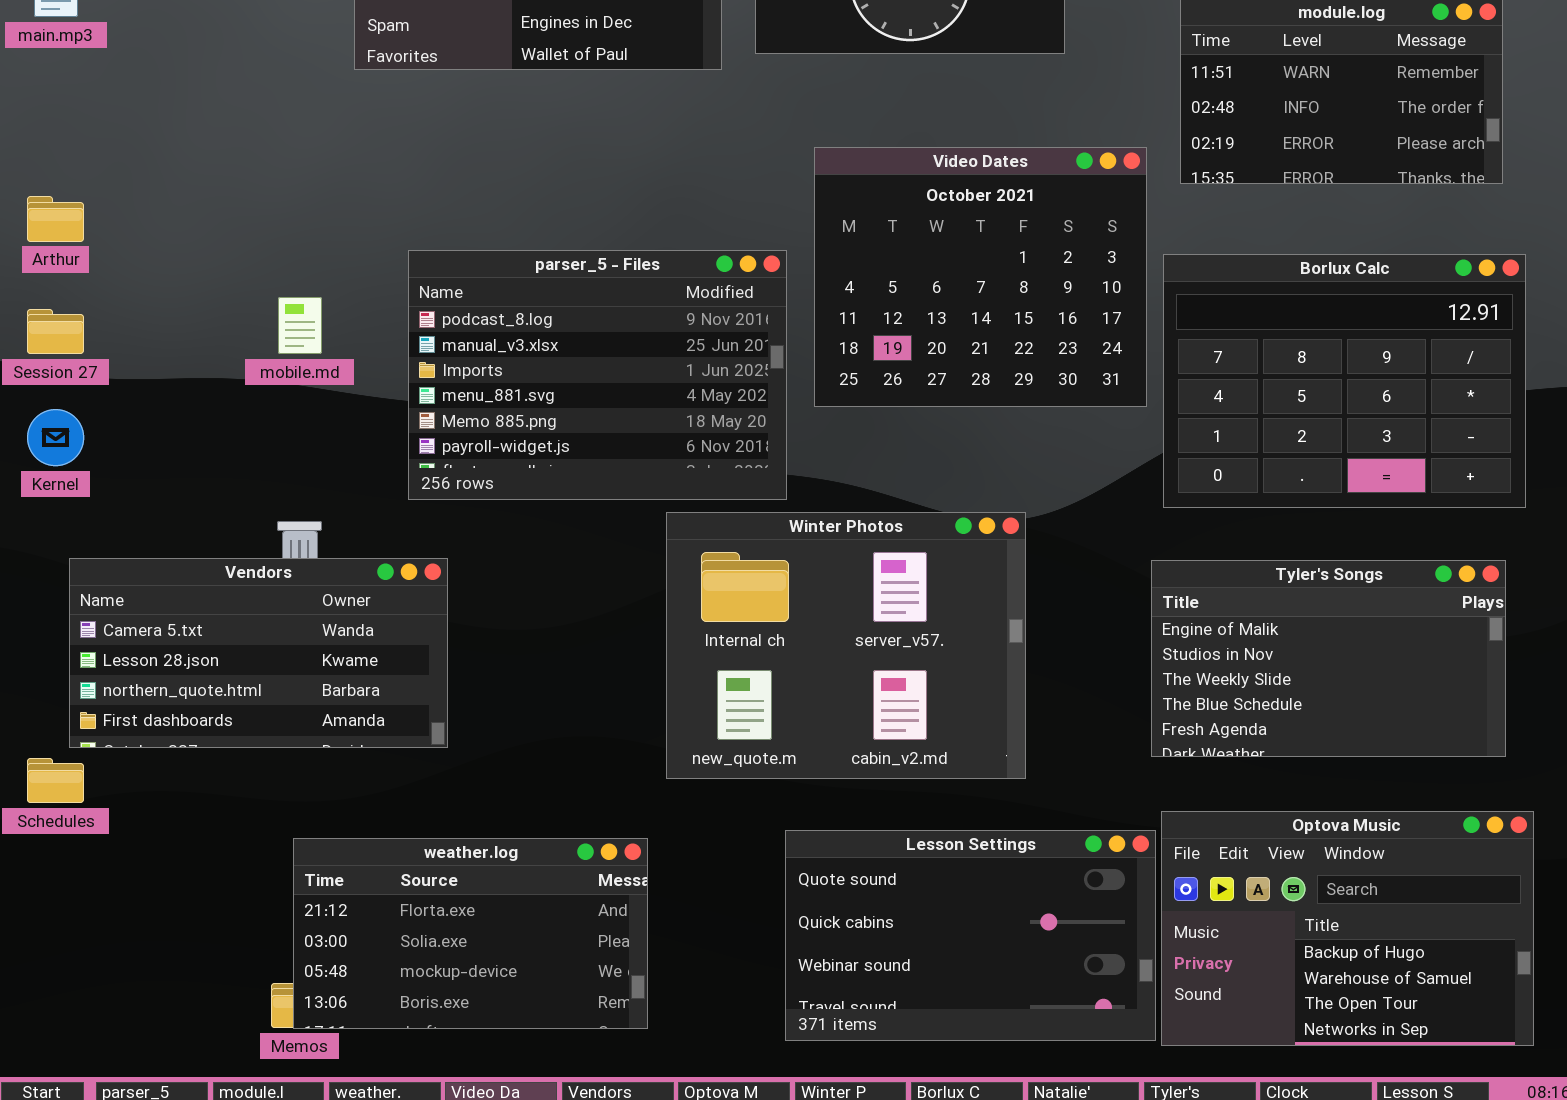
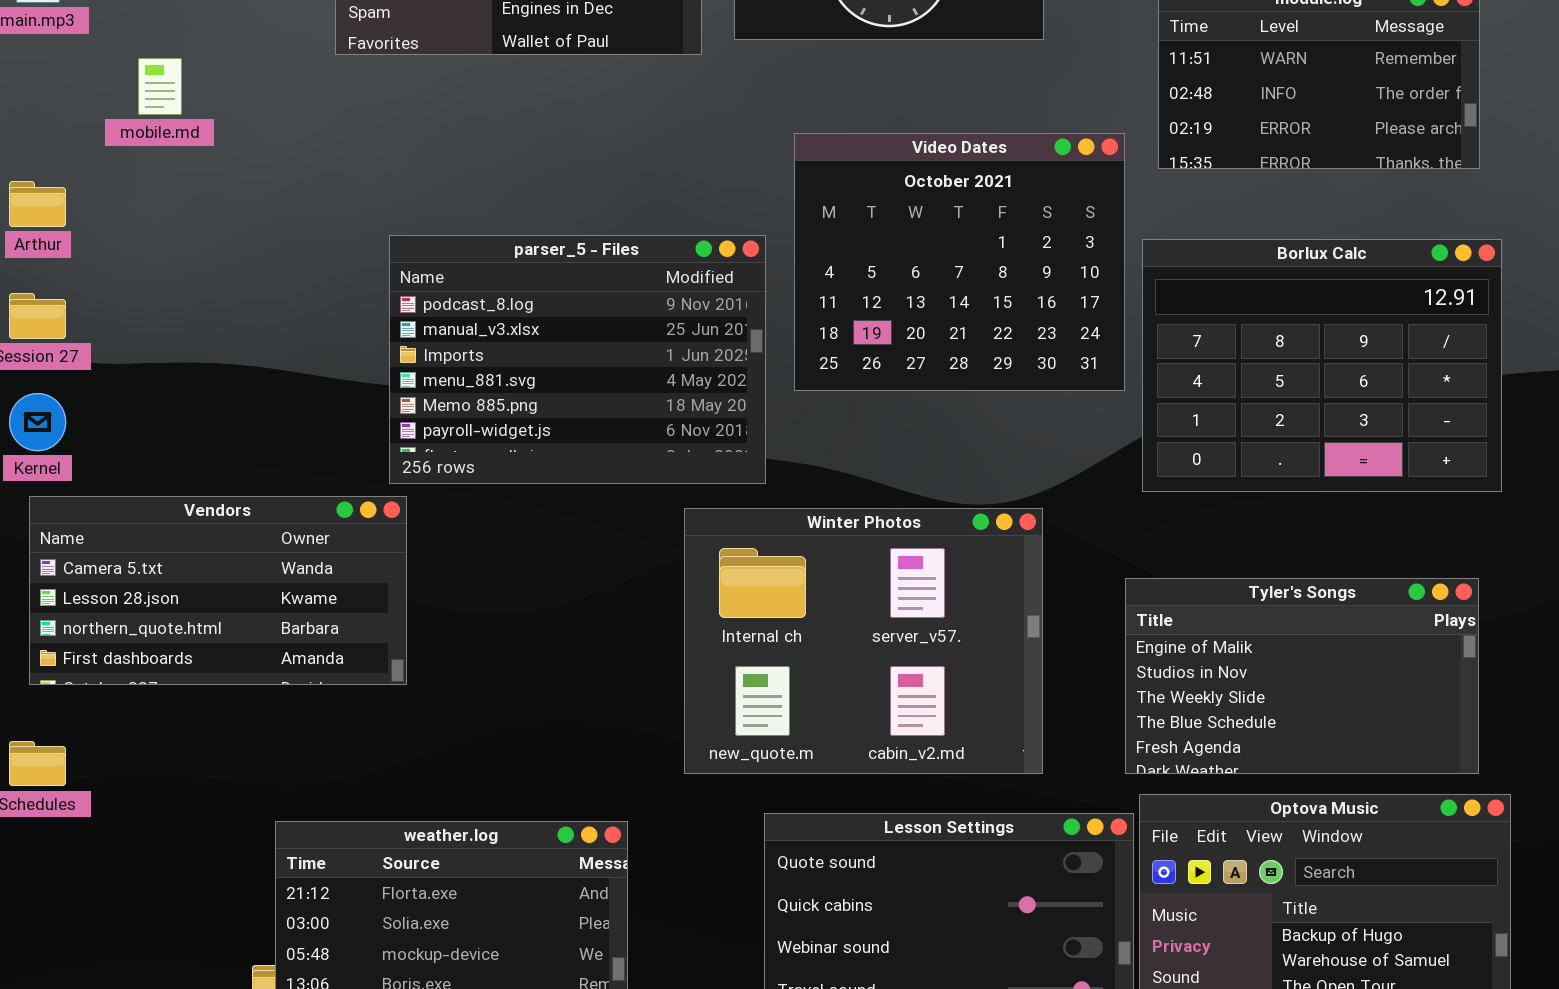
mobile.md: [278,297,322,354] -> [138,58,182,115], moved
Winter Photos: [666,512,1026,779] -> [684,508,1043,774], moved
Vendors: [69,558,448,748] -> [29,496,407,685], moved
Tyler's Songs: [1151,560,1506,757] -> [1125,578,1479,774], moved

